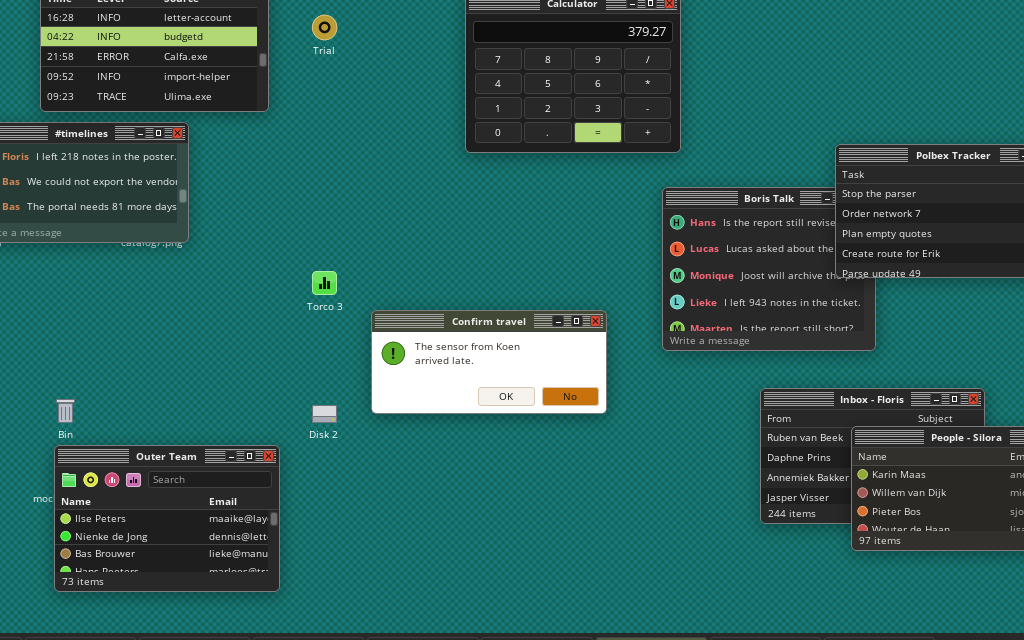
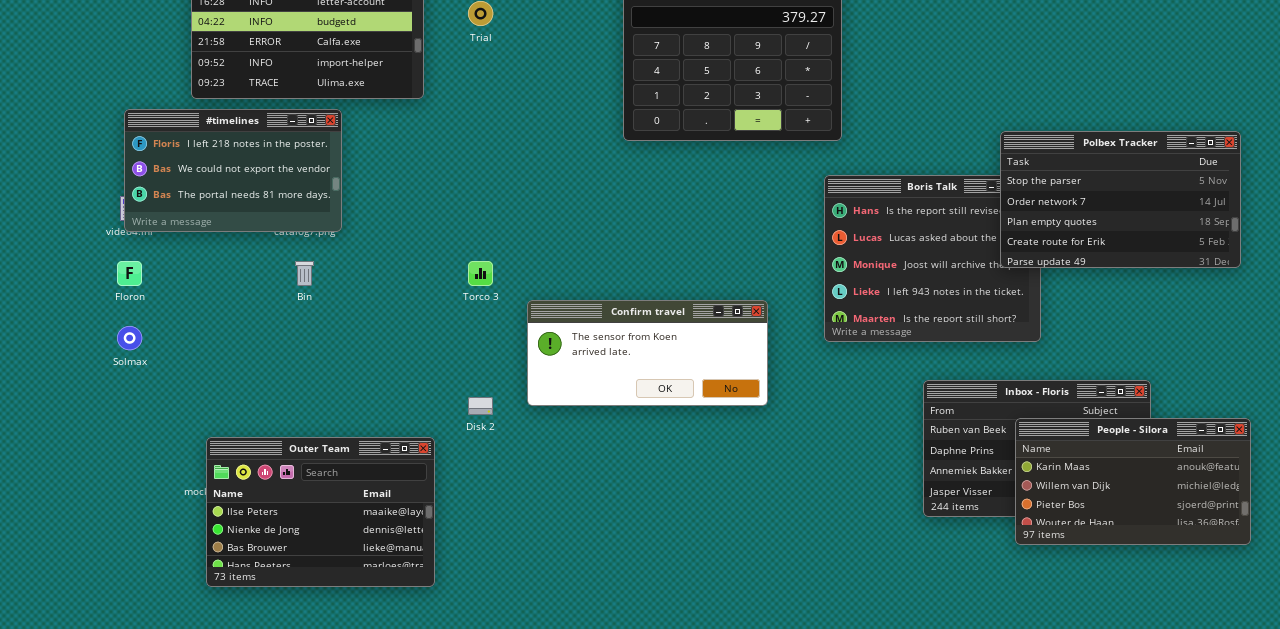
Bin: [56,399,75,423] -> [295,261,314,286], moved

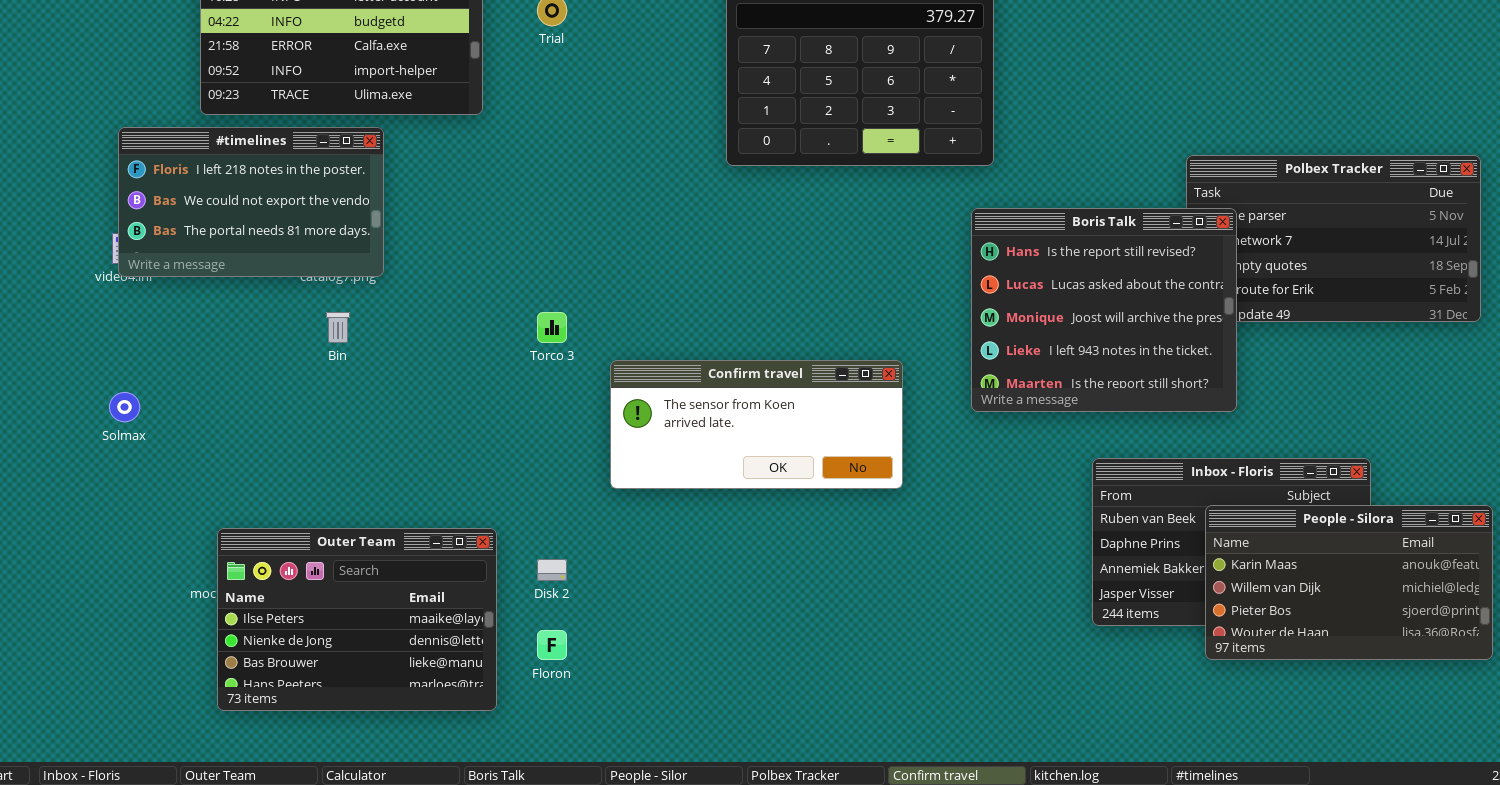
Boris Talk: [824,175,1041,342] -> [971,208,1237,412], raised
Floron: [117,261,142,286] -> [537,630,567,660], moved
Disk 2: [468,397,493,415] -> [537,559,567,581], moved

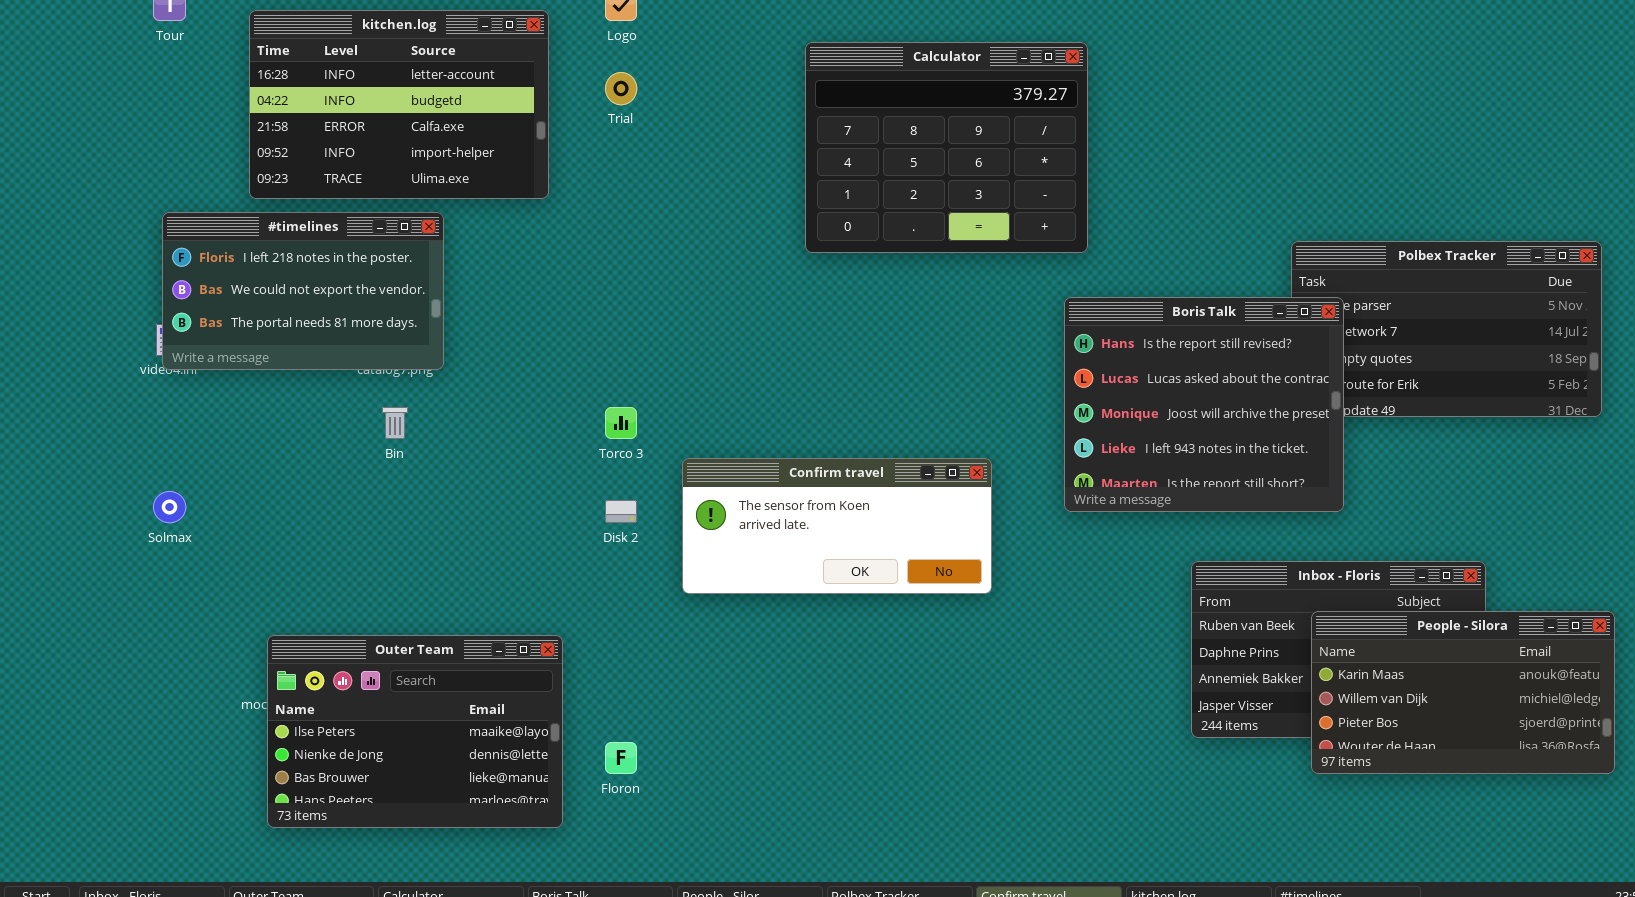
Disk 2: [537,559,567,581] -> [605,500,637,523], moved

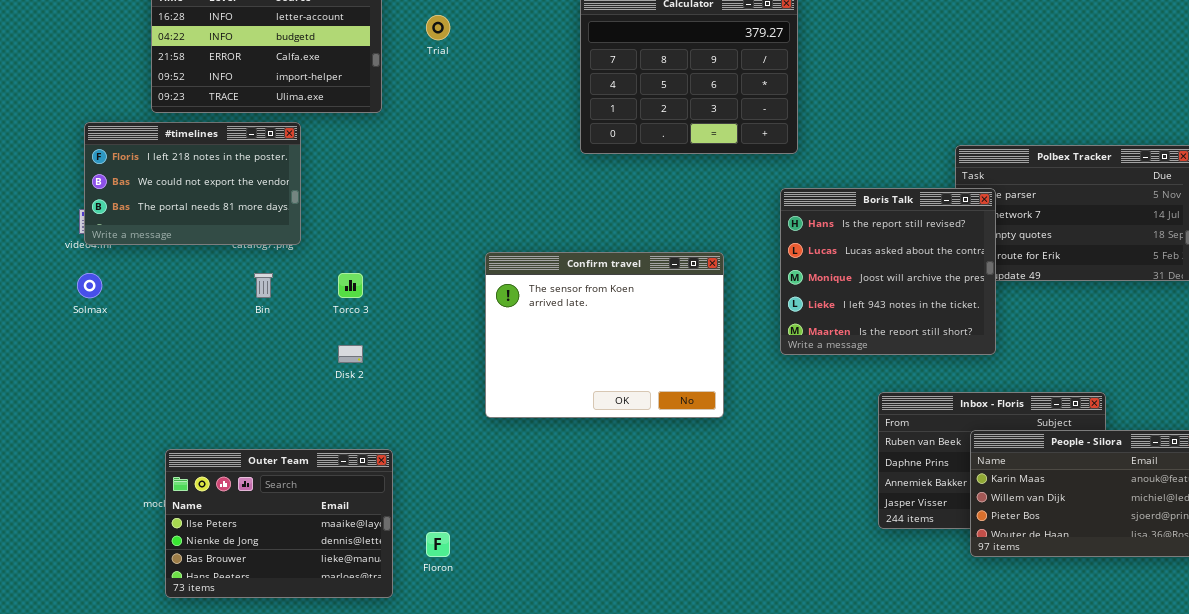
Torco 3: [605,407,637,439] -> [338,273,363,298], moved
Confirm travel: [682,458,992,594] -> [485,252,724,418], resized
Solmax: [153,491,186,523] -> [77,273,102,298], moved
Disk 2: [605,500,637,523] -> [338,345,363,363], moved

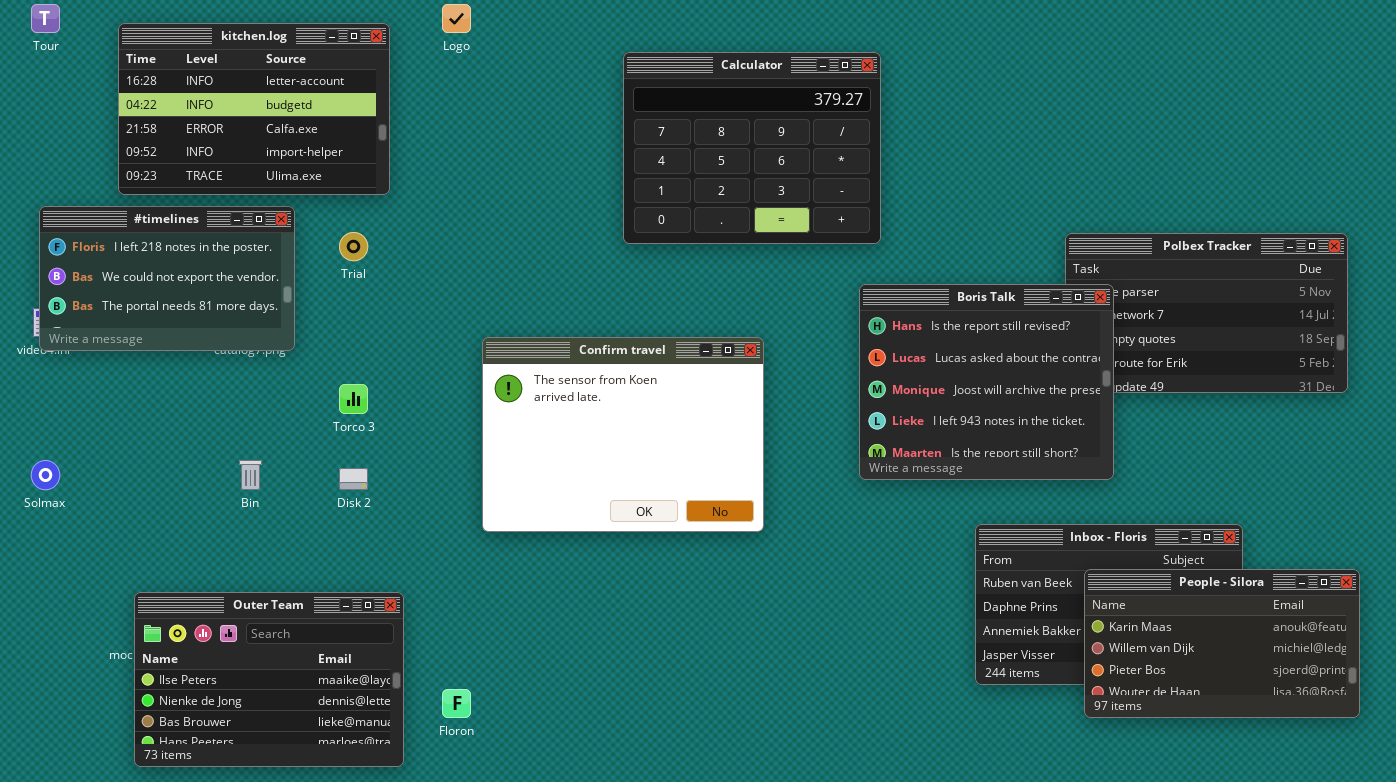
Trial: [426,15,450,40] -> [339,232,368,261], moved
Confirm travel: [485,252,724,418] -> [482,337,764,532], moved
Solmax: [77,273,102,298] -> [31,460,60,490], moved
Bin: [254,273,273,298] -> [239,460,262,490], moved

